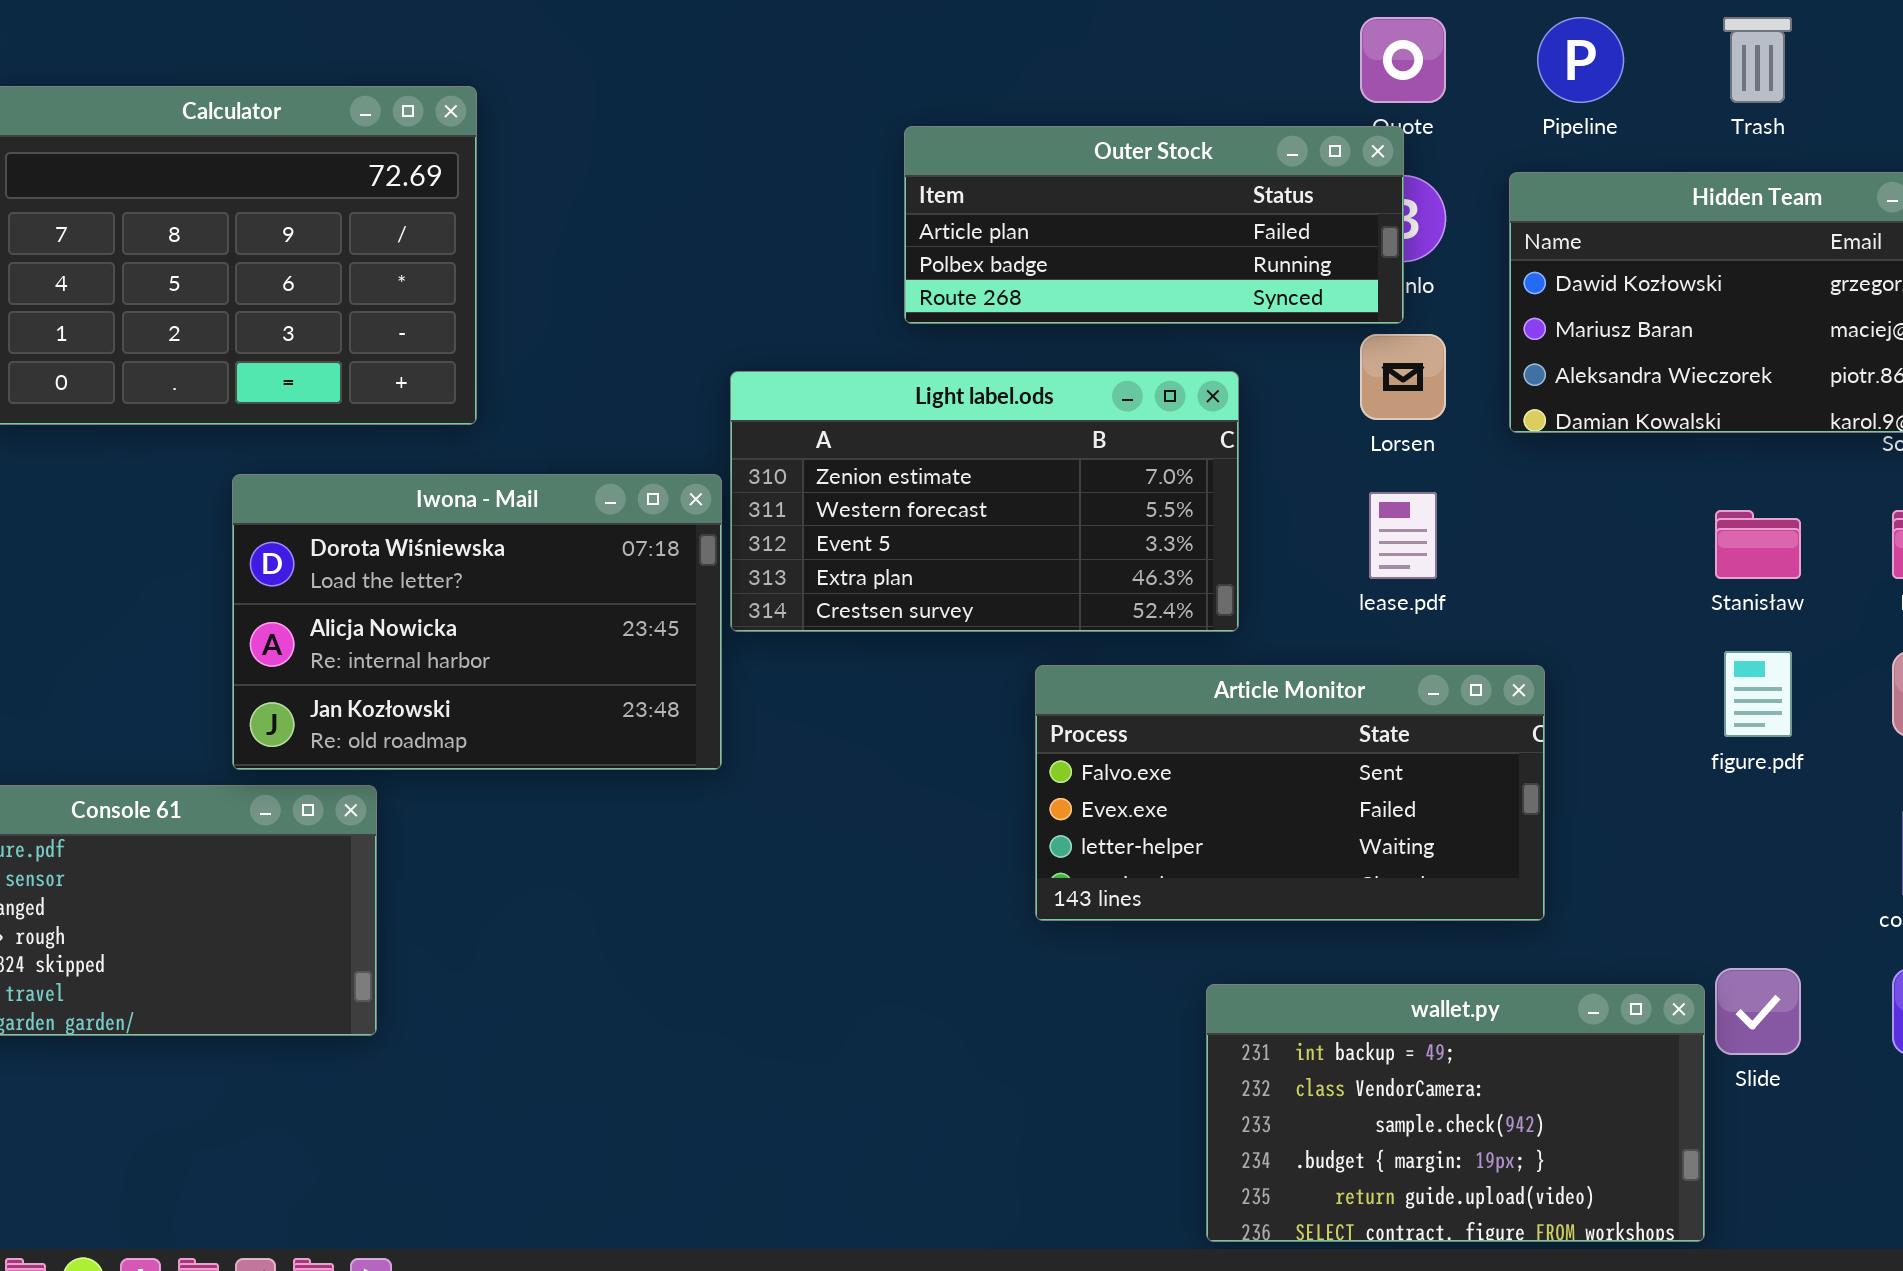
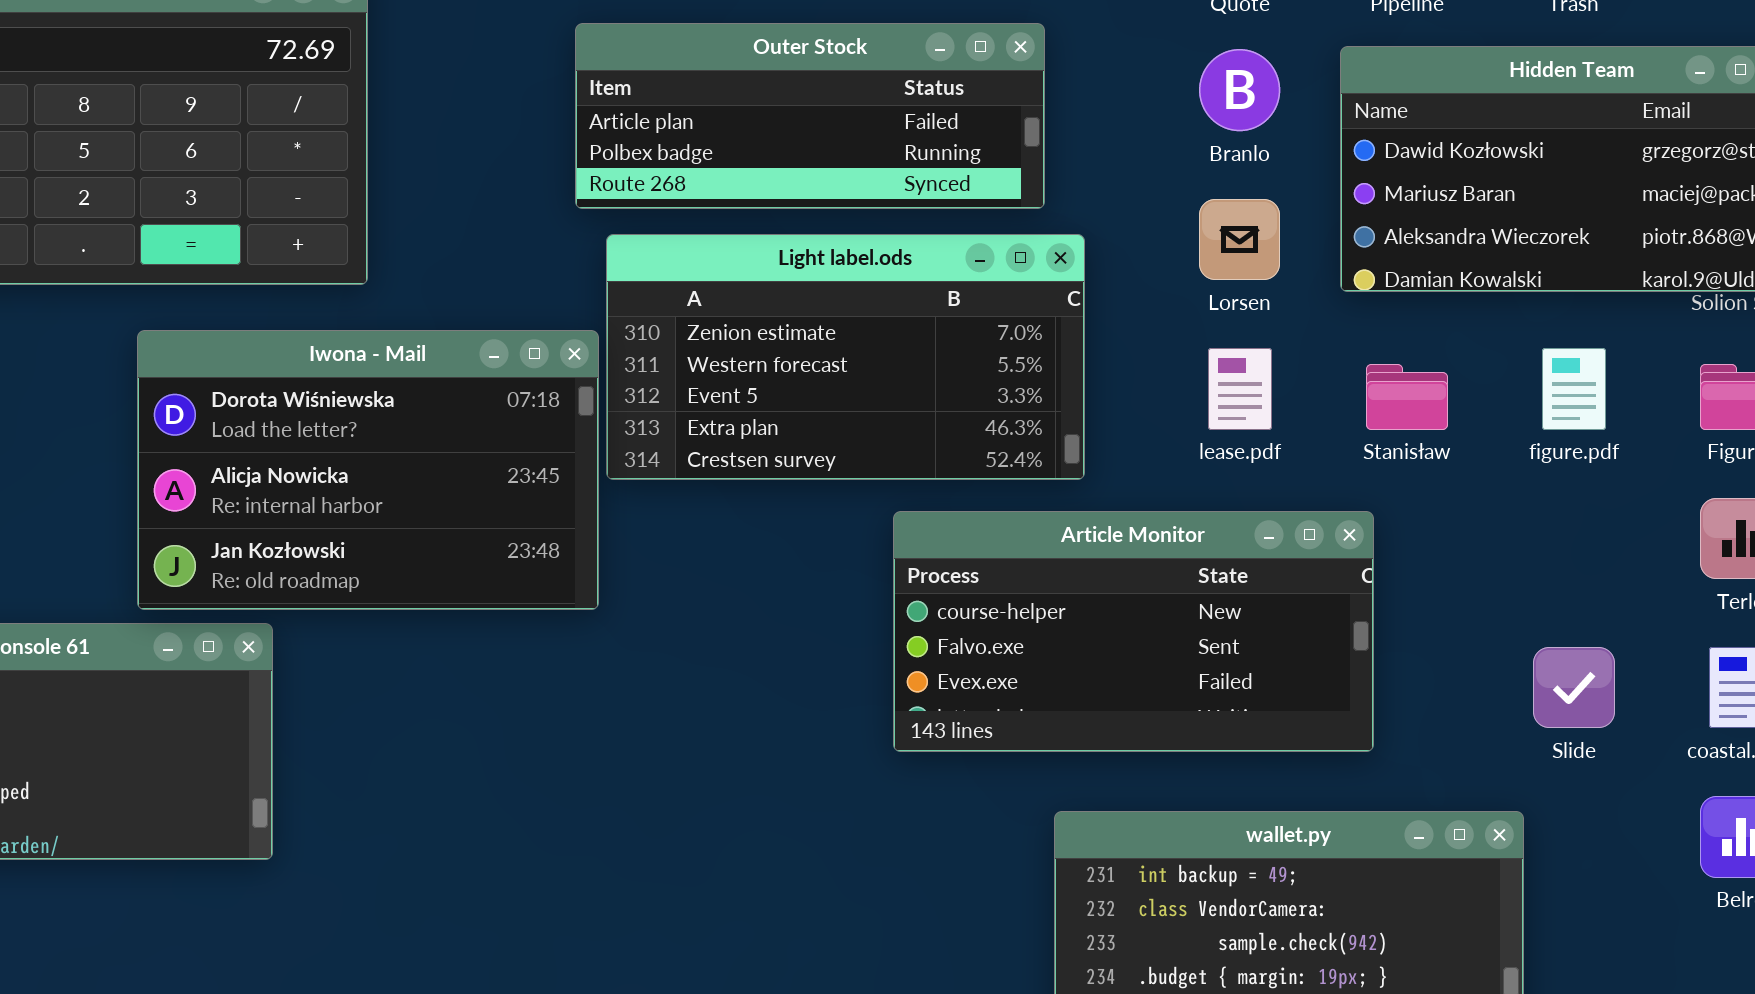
Outer Stock: [904,126,1404,324] -> [575,23,1045,209], moved
Stanisław: [1715,510,1801,579] -> [1366,364,1448,430], moved
figure.pdf: [1724,651,1792,737] -> [1542,348,1606,430], moved
Article Monitor: [1035,665,1545,921] -> [893,511,1374,752], scrolled up 1 row
Slide: [1715,968,1801,1055] -> [1533,647,1615,728], moved

